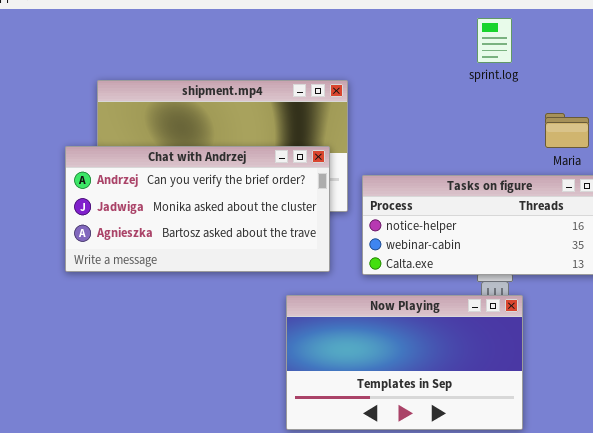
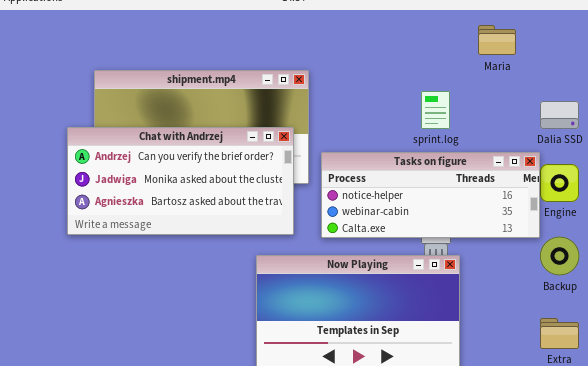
sprint.log: [477,18,512,63] -> [421,91,450,129], moved
Maria: [545,113,589,148] -> [478,25,516,55], moved

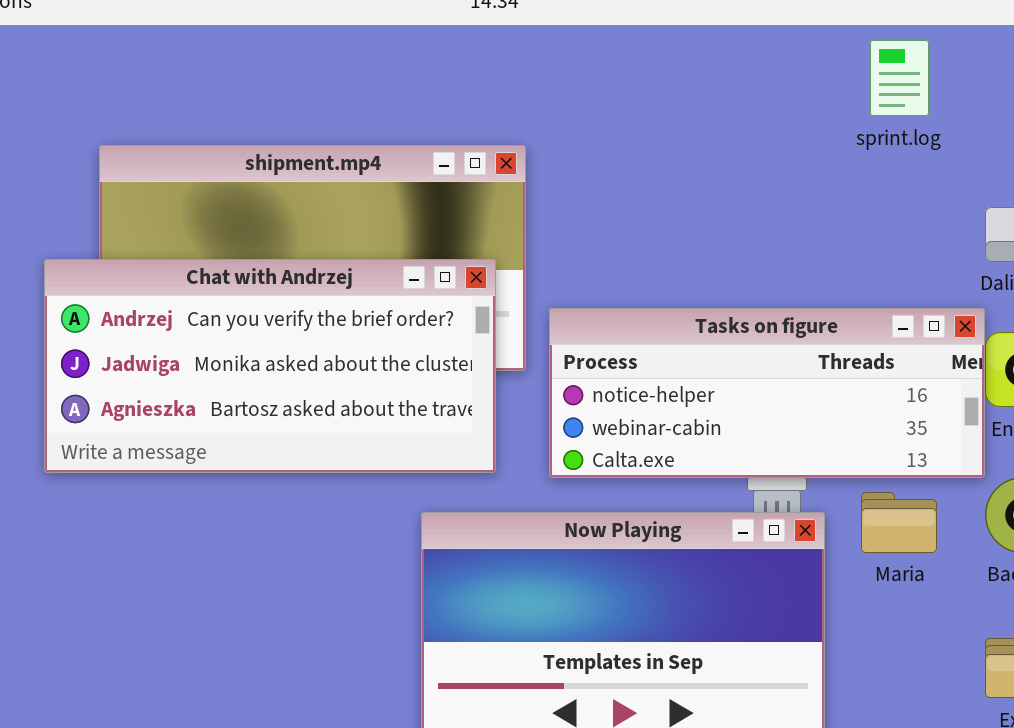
Maria: [478,25,516,55] -> [861,492,937,553], moved
sprint.log: [421,91,450,129] -> [870,40,929,116], moved

